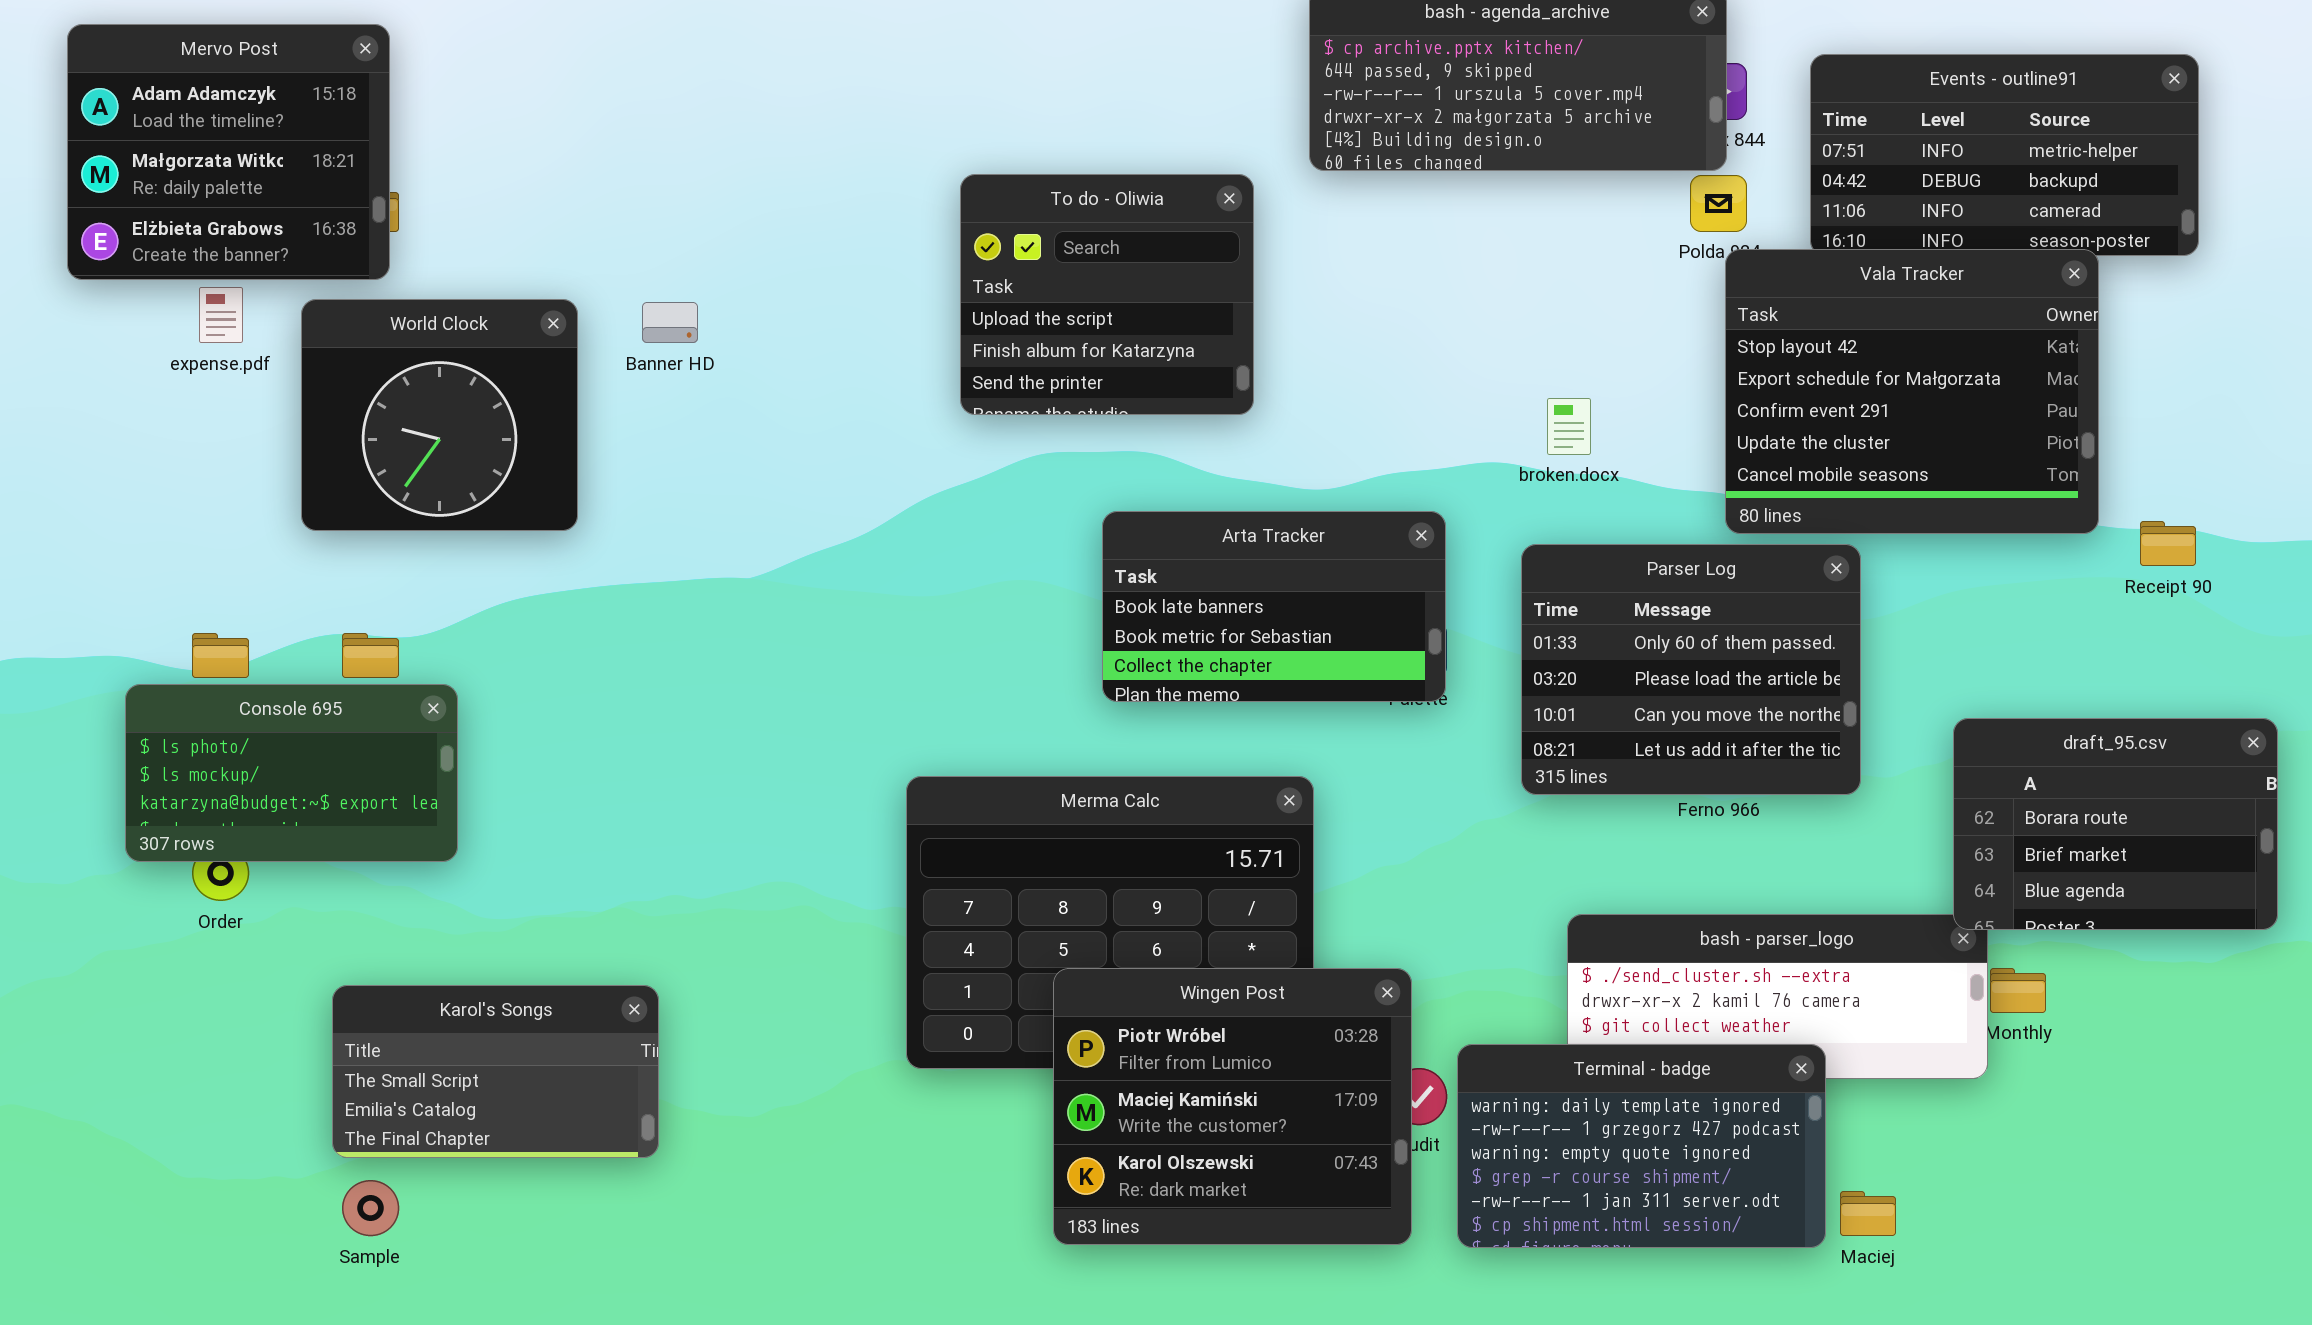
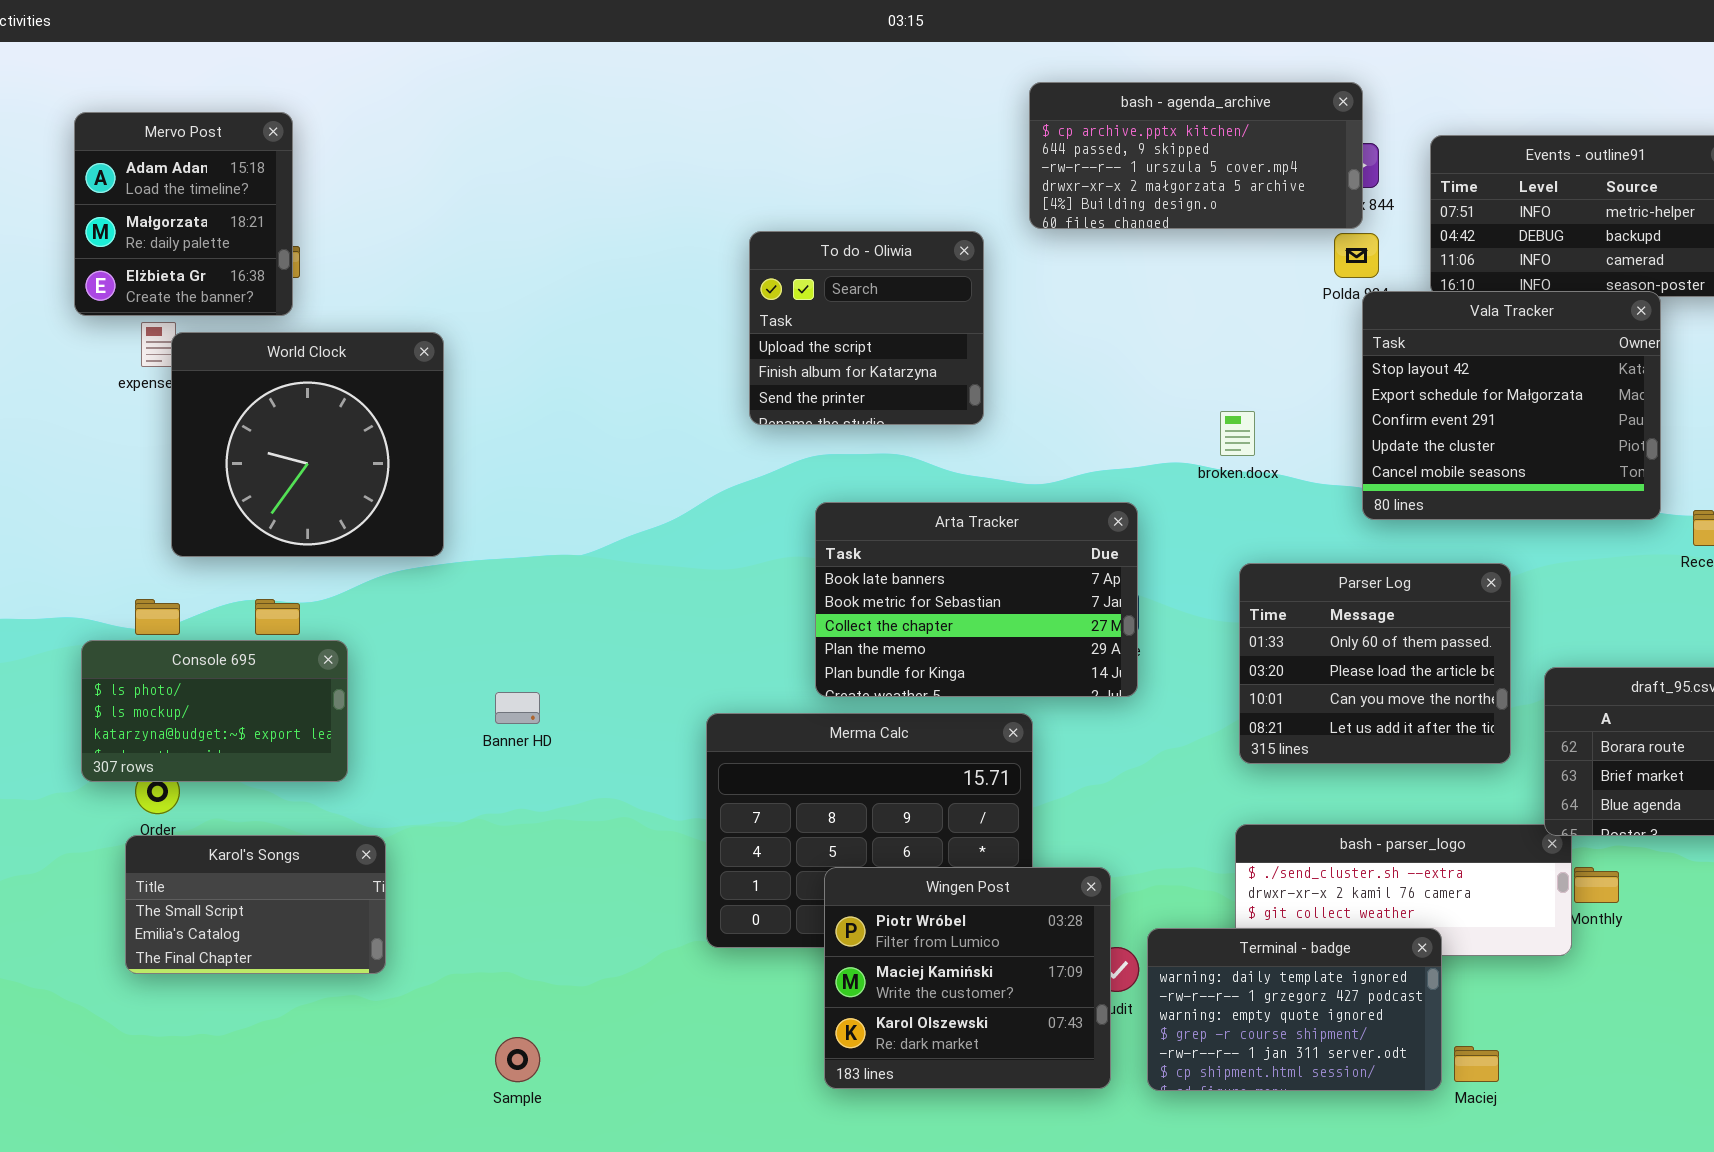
Mervo Post: [67,24,390,280] -> [74,112,293,316], resized
World Clock: [301,299,578,531] -> [171,332,444,557], resized
Banner HD: [642,302,698,343] -> [495,692,540,724], moved
Arta Tracker: [1102,511,1446,702] -> [815,502,1138,697], resized
Parser Log: [1521,544,1861,795] -> [1239,563,1511,764], moved
Karol's Songs: [332,985,659,1158] -> [125,835,386,974], moved
Sample: [342,1180,399,1236] -> [495,1037,540,1082], moved

